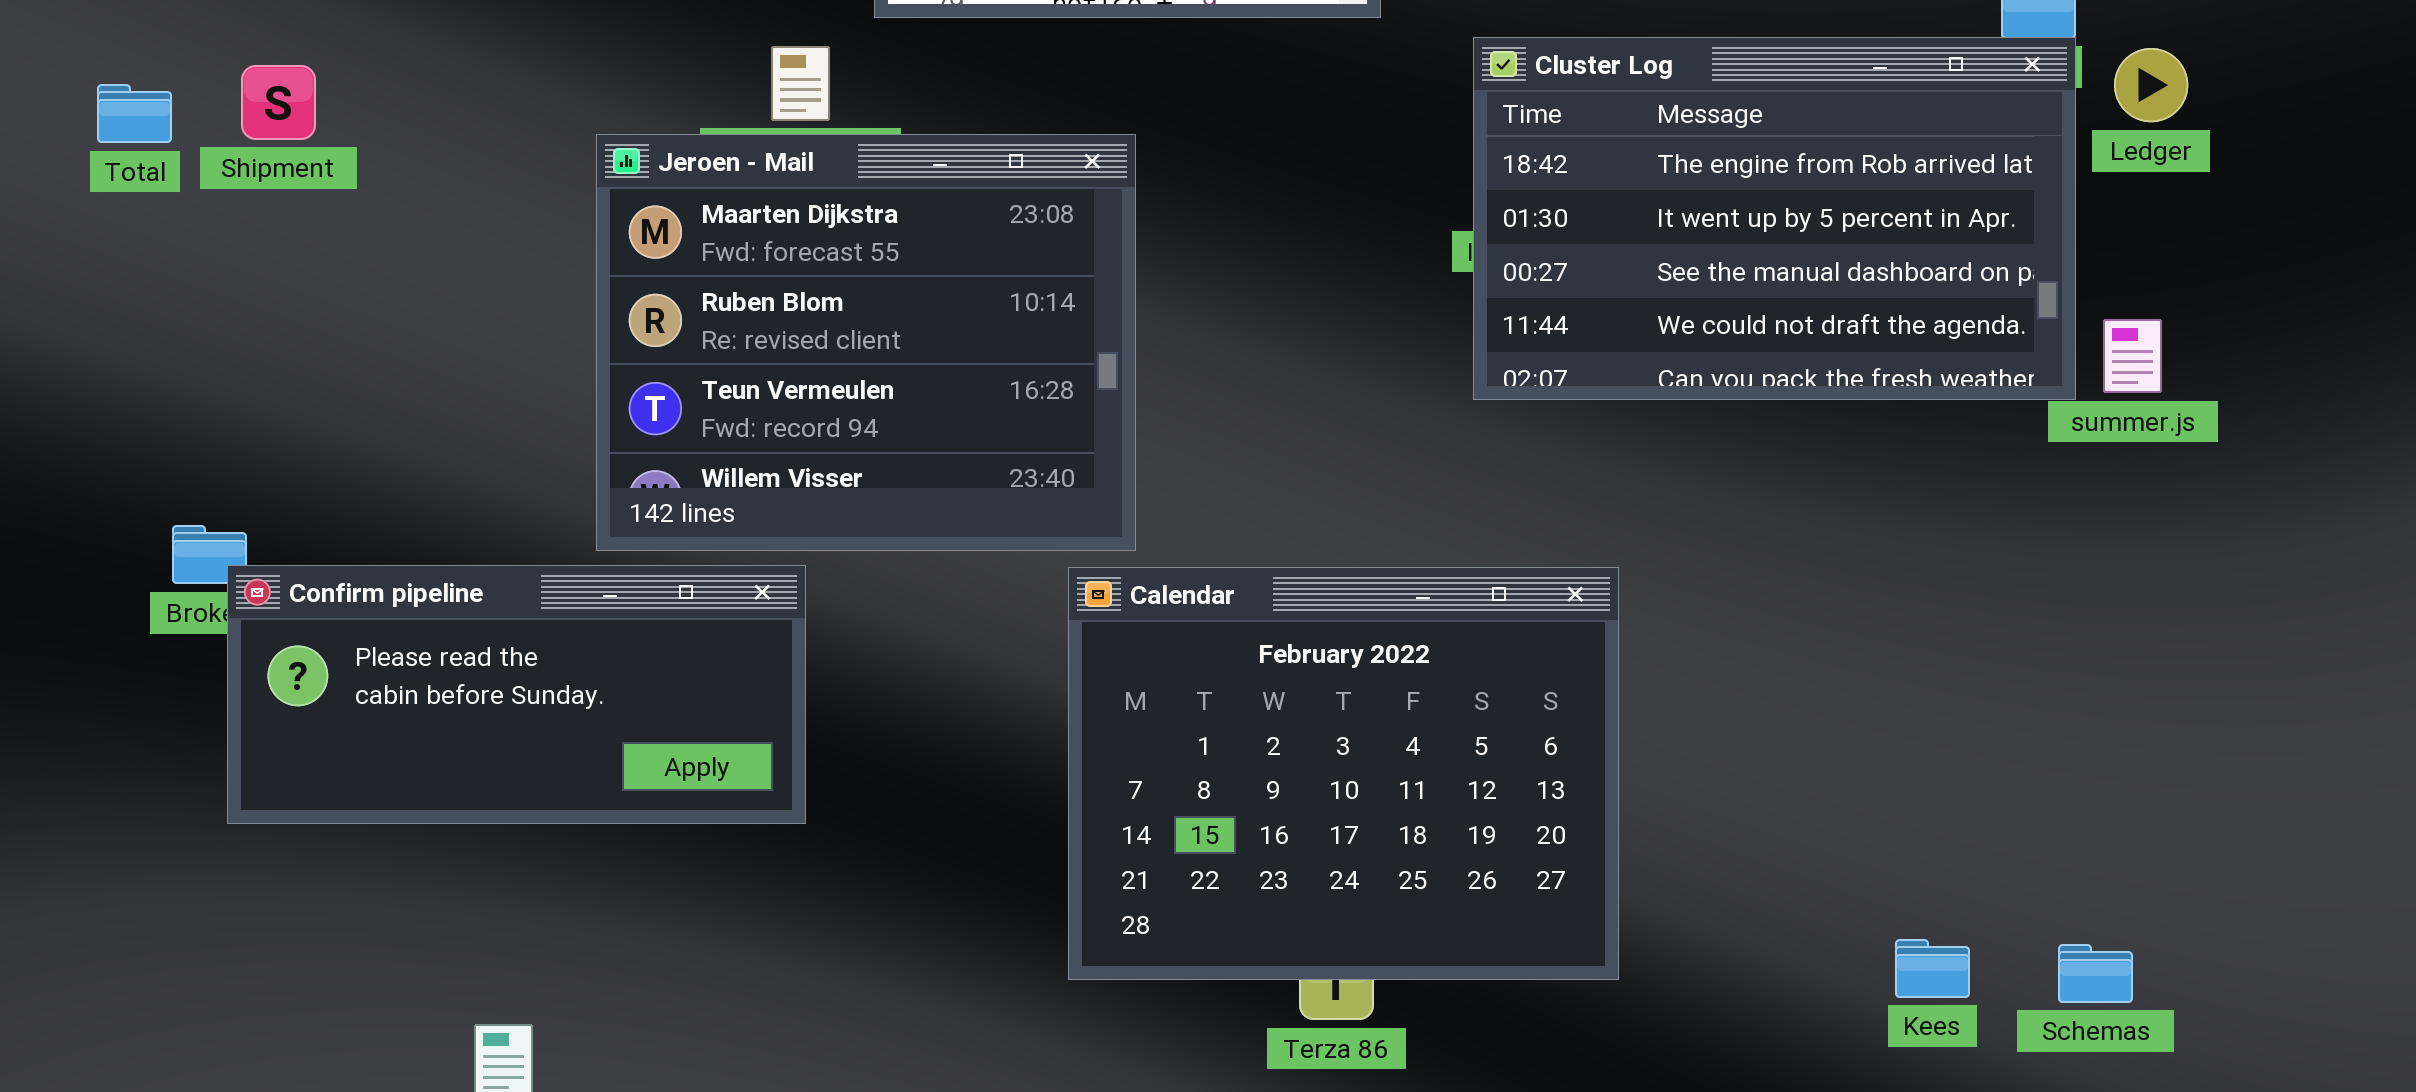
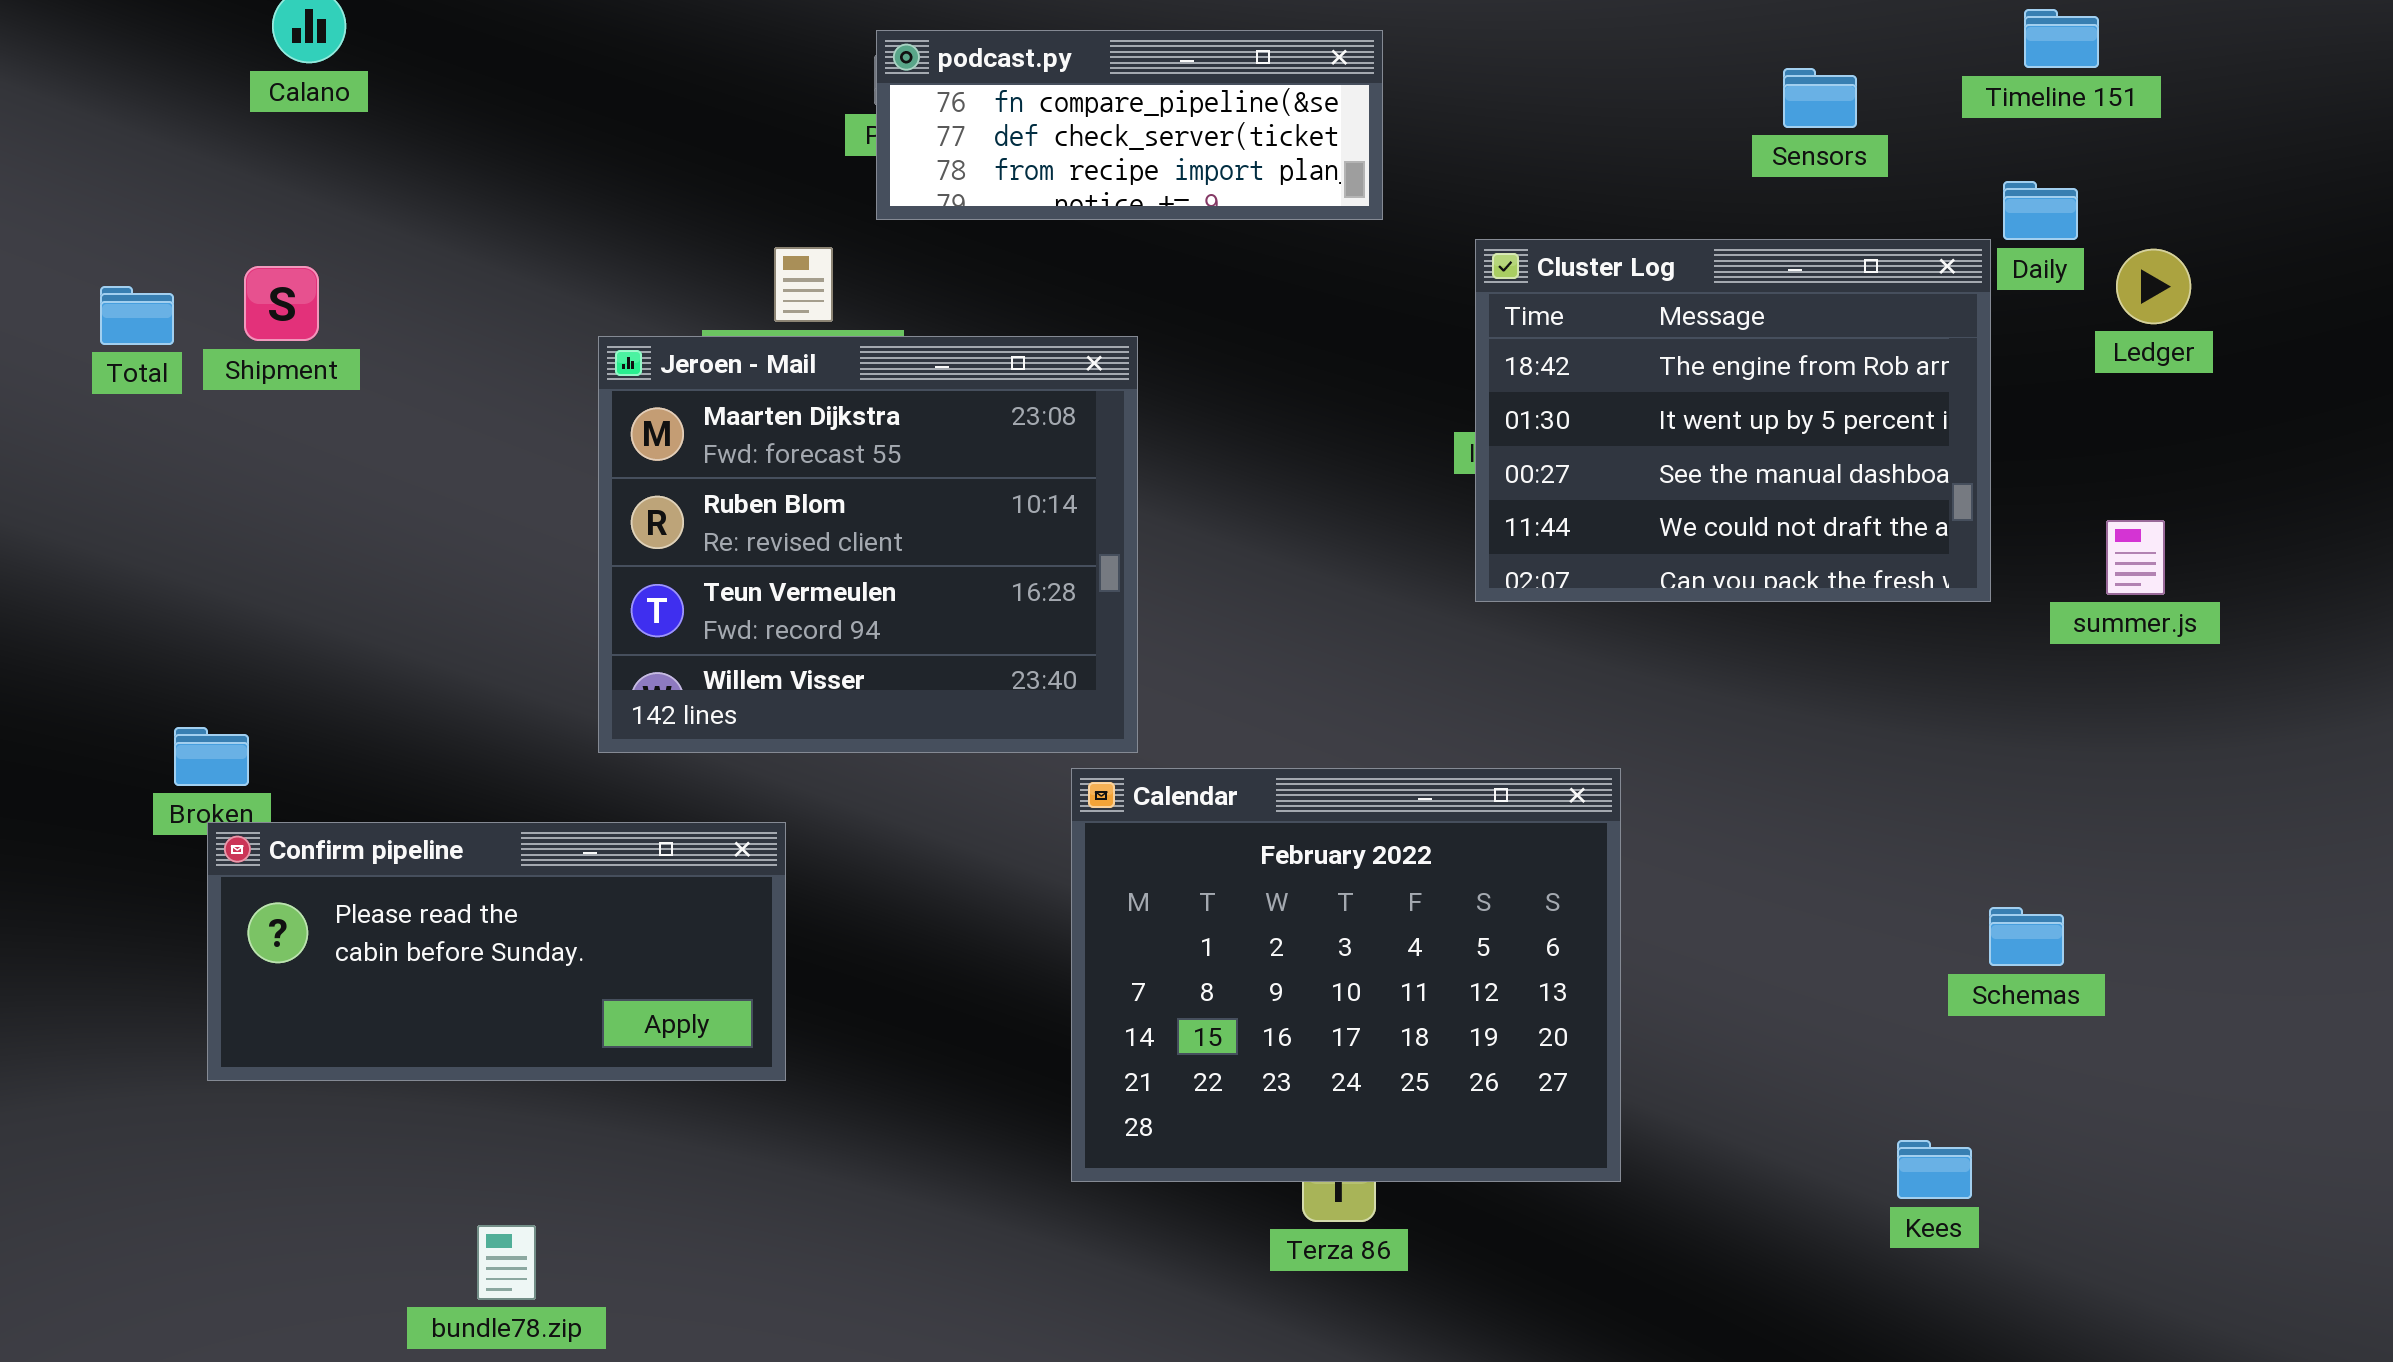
Cluster Log: [1473,37,2076,400] -> [1475,239,1991,602], resized
Confirm pipeline: [227,565,806,824] -> [207,822,786,1081], moved
Schemas: [2058,944,2133,1003] -> [1989,907,2064,966], moved

